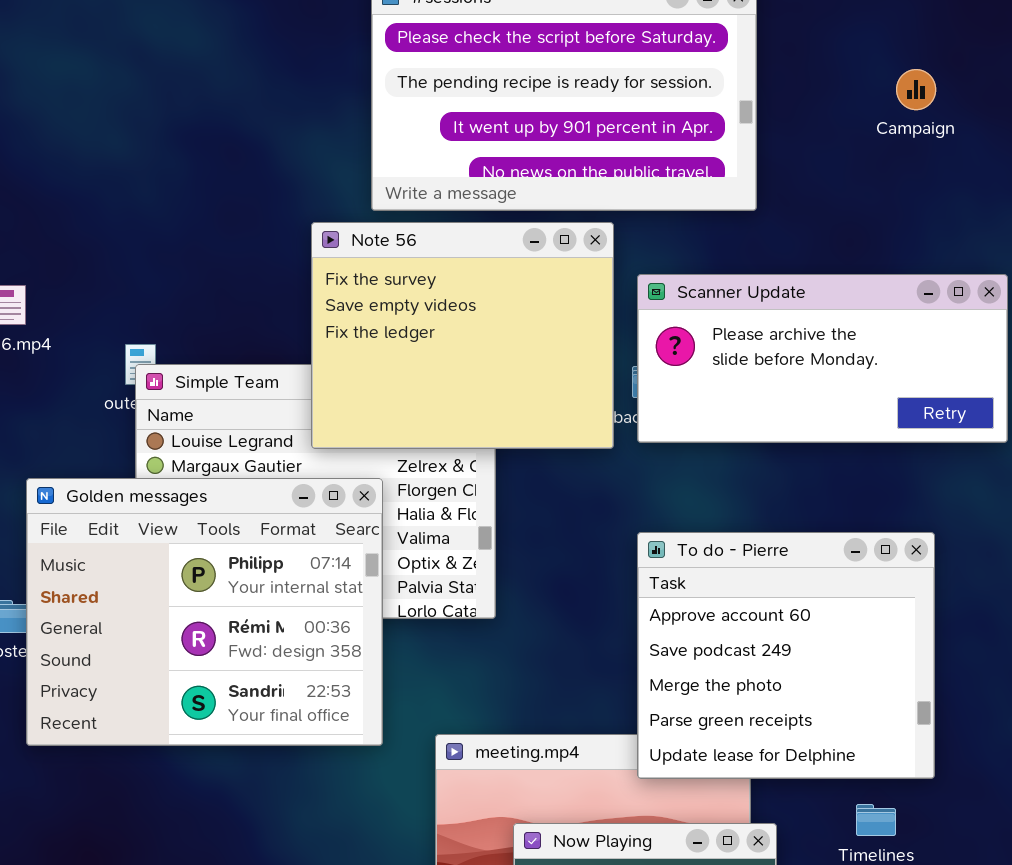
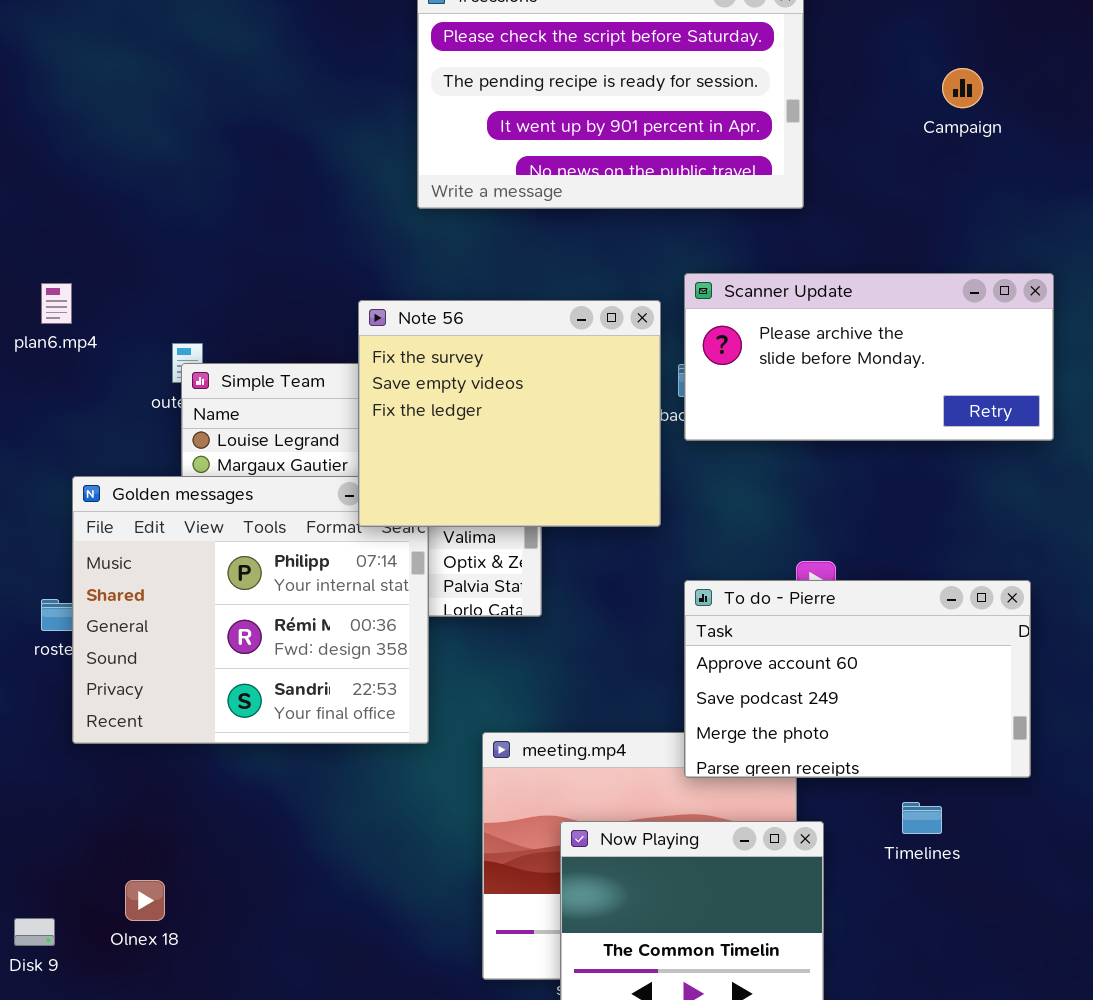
Note 56: [311,222,614,449] -> [358,300,661,527], moved
To do - Pierre: [637,532,935,779] -> [684,580,1031,778], resized

